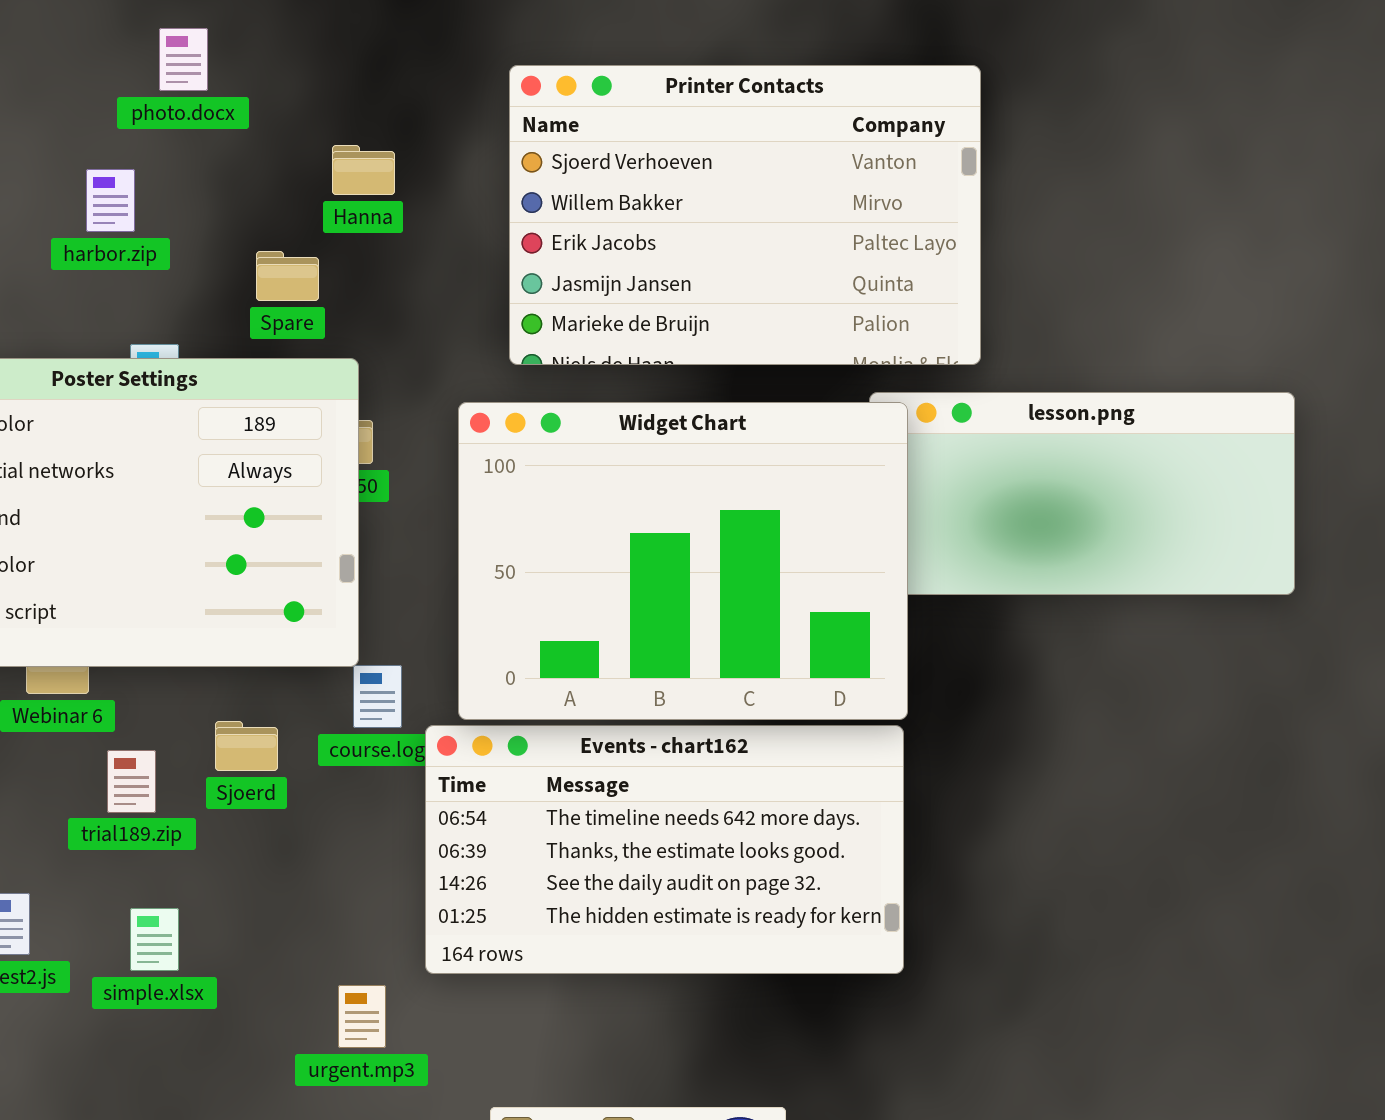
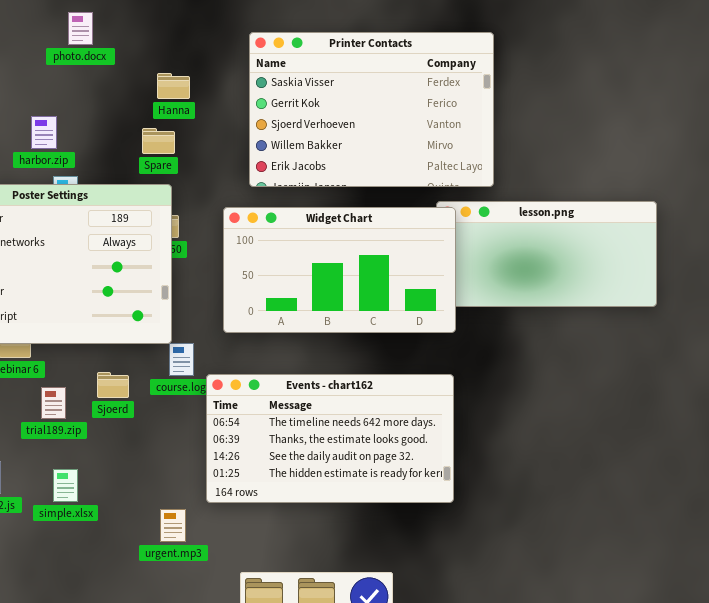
Printer Contacts: [509,65,981,365] -> [249,32,494,187], scrolled up 2 rows
harbor.zip: [86,169,135,232] -> [31,116,57,149], moved
Spare: [256,251,319,301] -> [142,128,175,154], moved
Widget Chart: [458,402,908,720] -> [223,207,456,333], resized

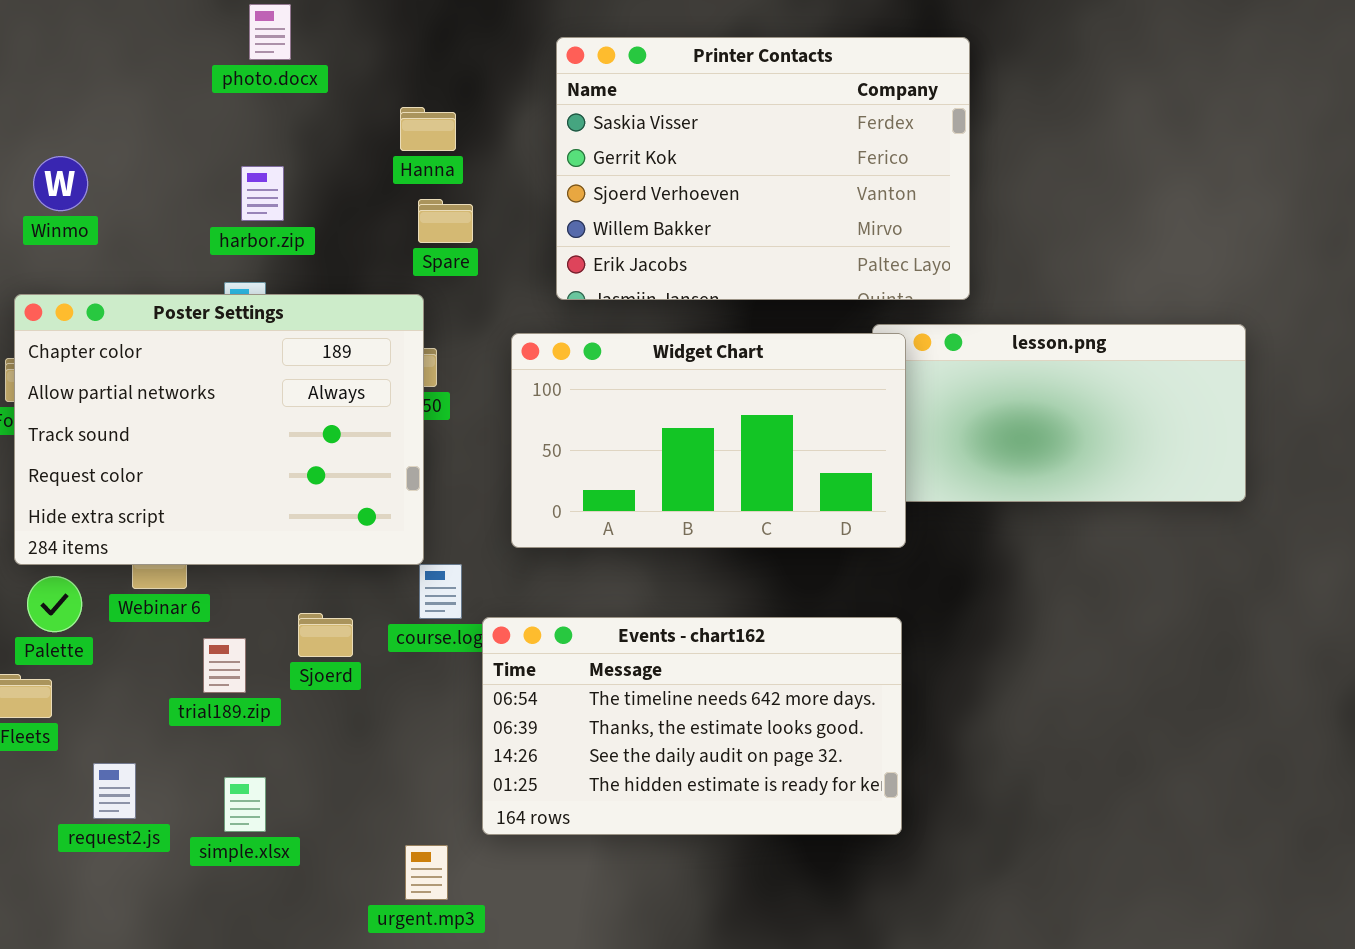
harbor.zip: [31,116,57,149] -> [241,166,284,221], moved
Spare: [142,128,175,154] -> [418,199,473,243], moved

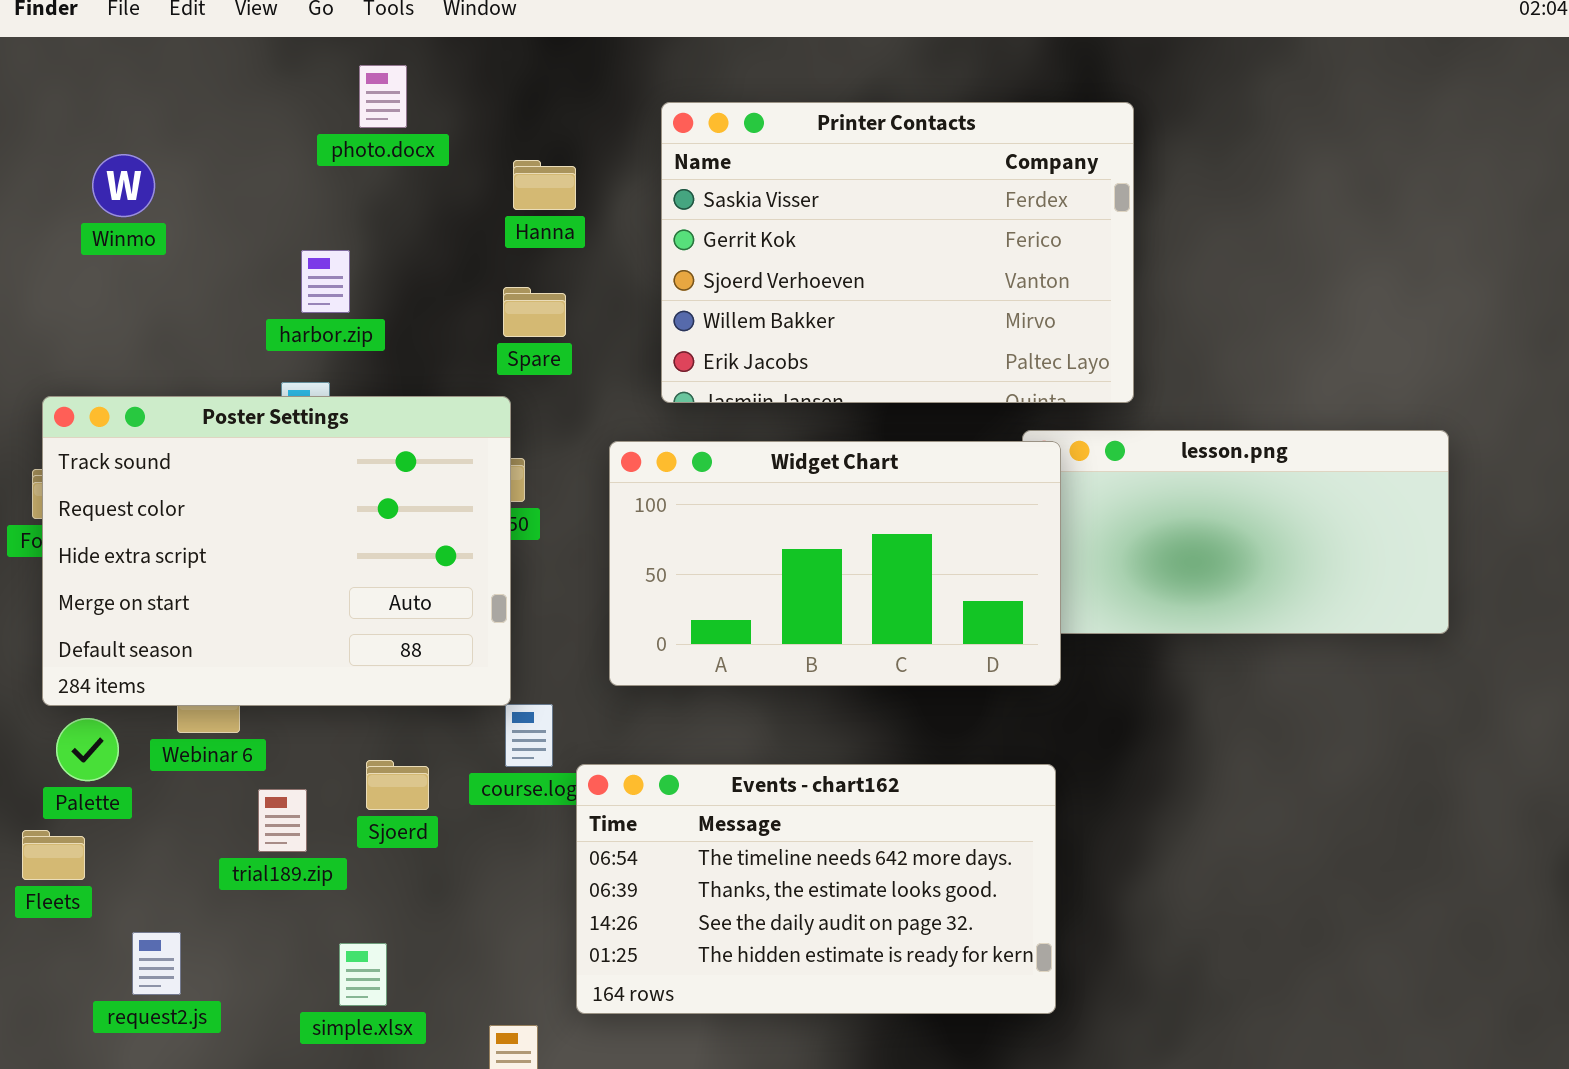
photo.docx: [249,4,291,60] -> [359,65,407,128], moved
Hanna: [400,107,456,151] -> [513,160,576,210], moved
Winmo: [33,156,88,211] -> [92,154,155,217], moved
Poster Settings: [14,294,424,565] -> [42,396,511,706], scrolled down 2 rows
simple.xlsx: [224,777,266,832] -> [339,943,387,1006], moved

